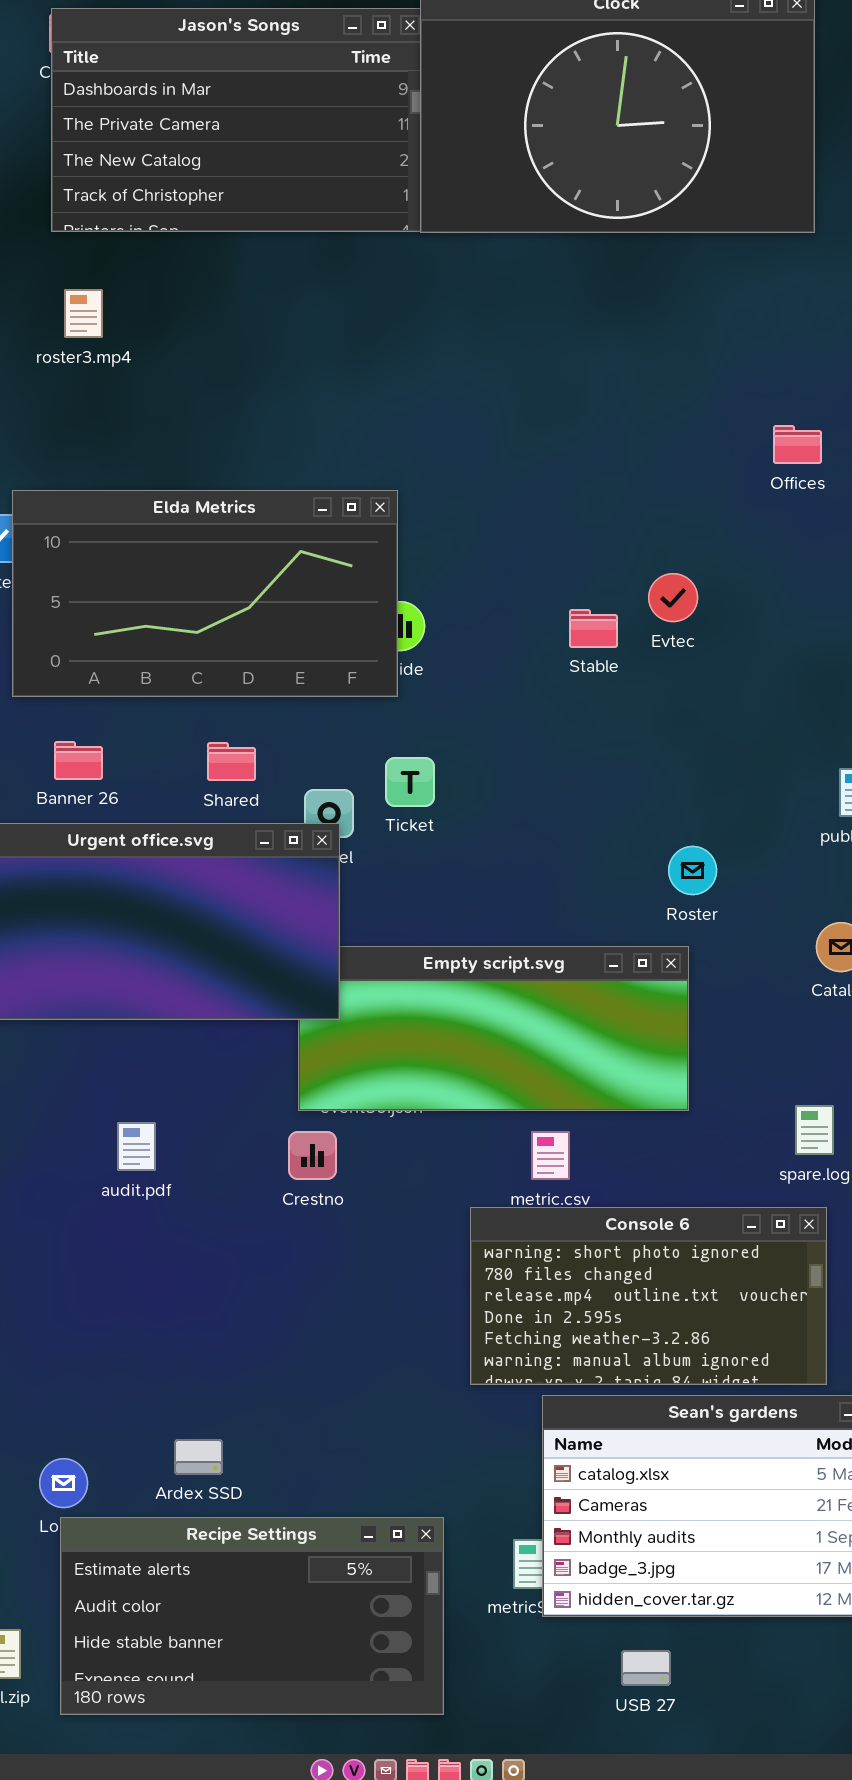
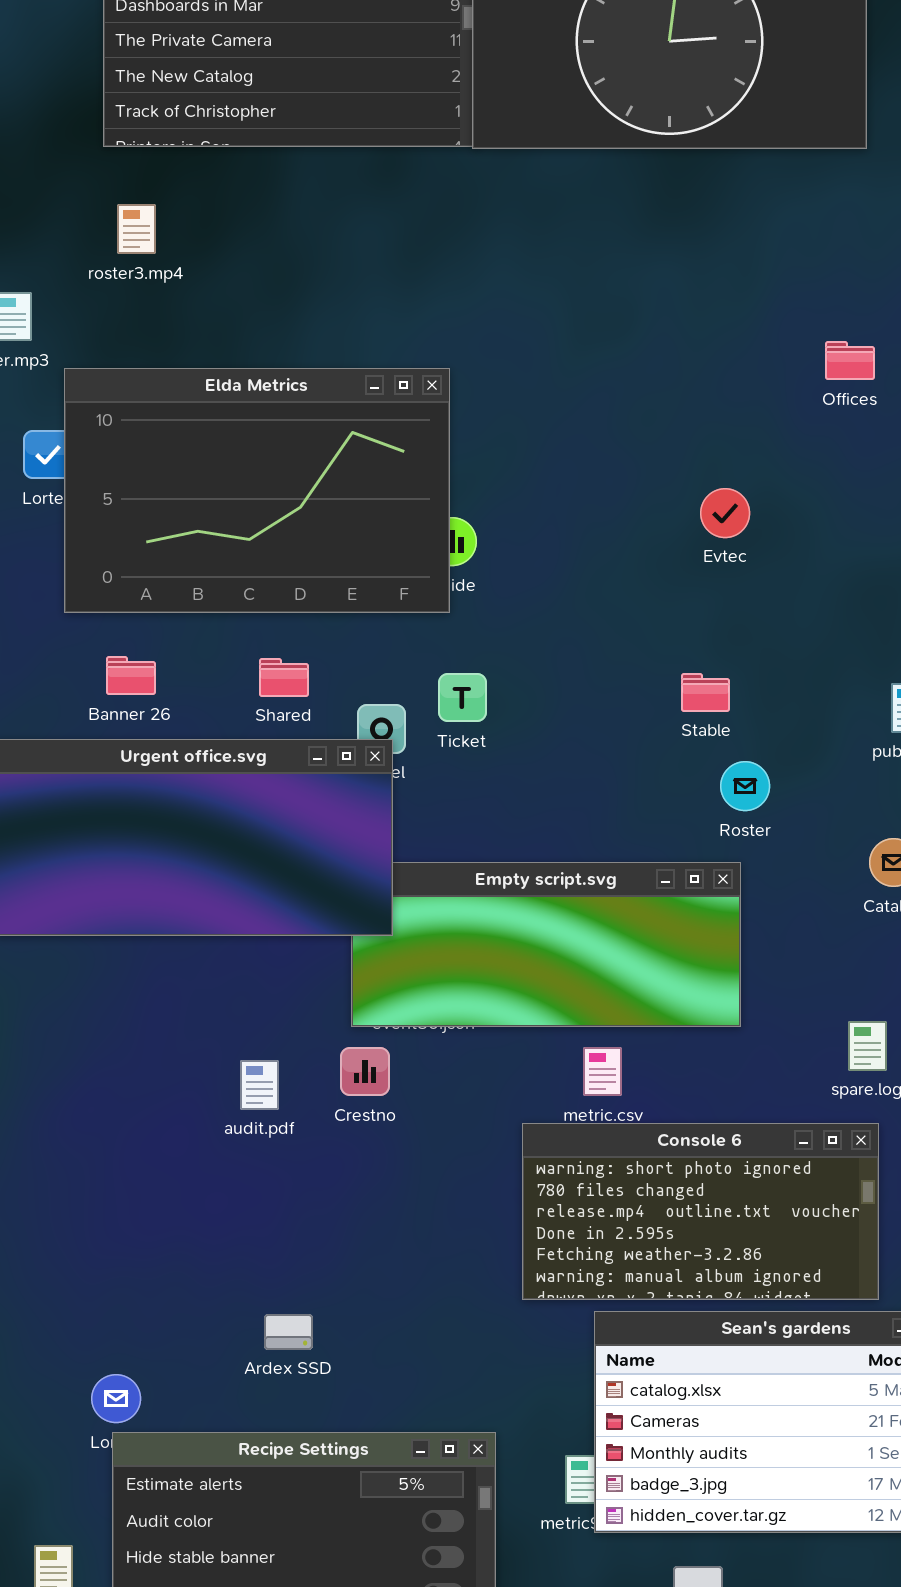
Elda Metrics: [12,490,398,697] -> [64,368,450,613], resized
Stable: [569,609,618,648] -> [681,673,730,712], moved
audit.pdf: [117,1122,156,1171] -> [240,1060,279,1110], moved
Ardex SSD: [174,1439,223,1475] -> [264,1314,313,1350], moved

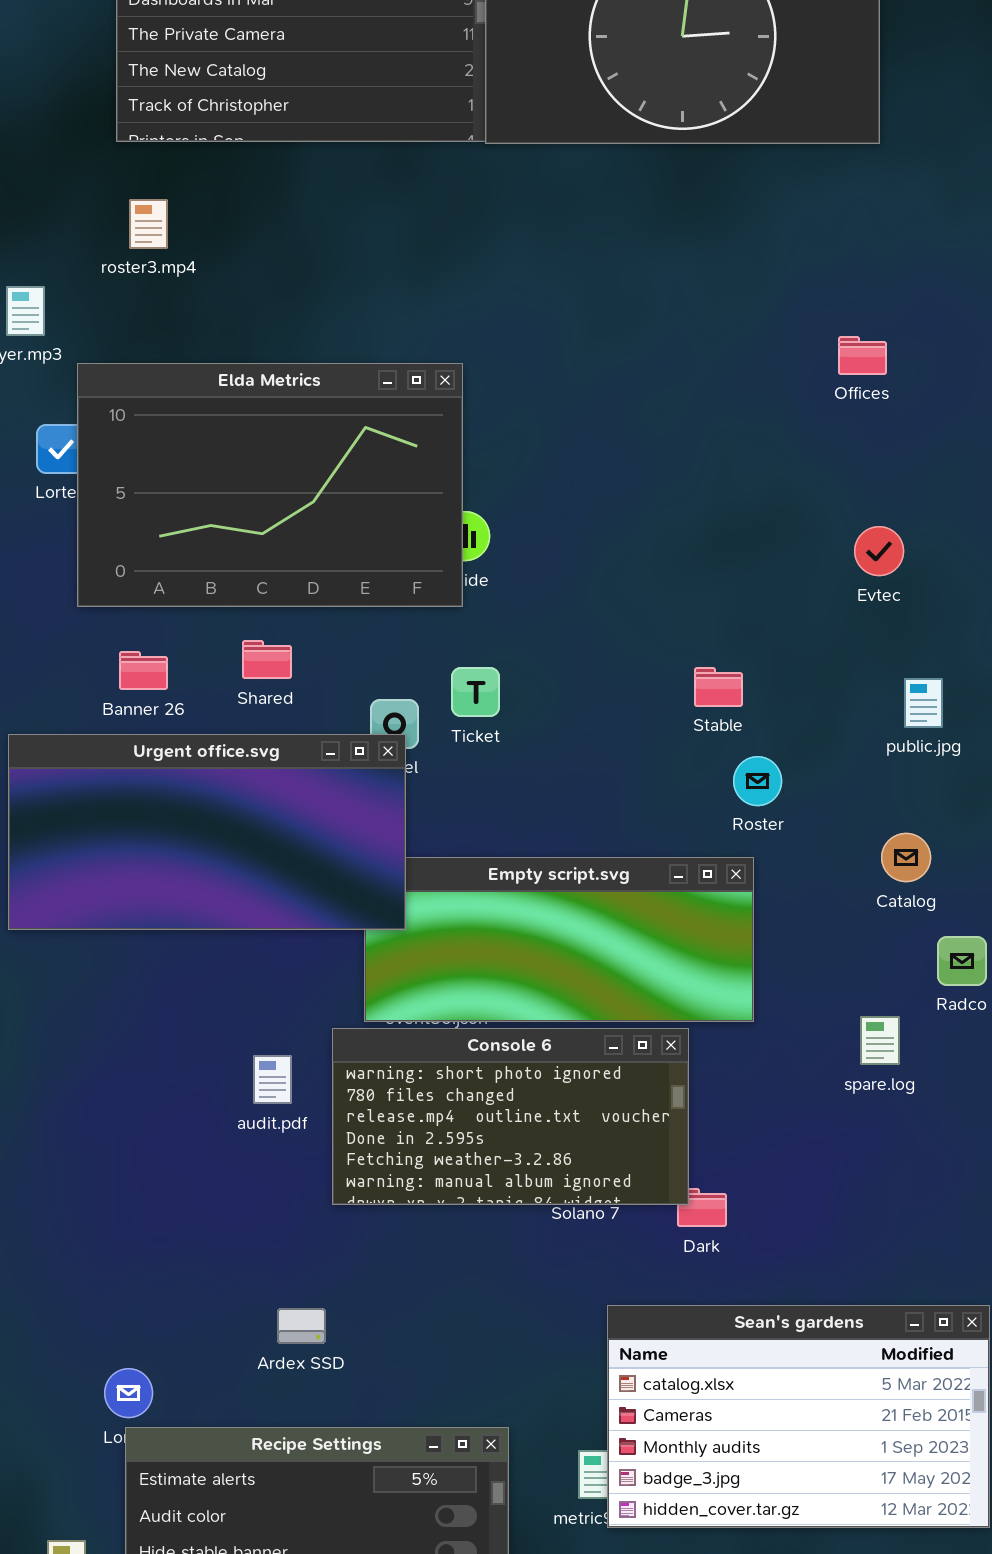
Evtec: [700,488,750,538] -> [854,526,904,576], moved
Shared: [259,658,309,697] -> [242,640,292,679], moved
Console 6: [522,1123,879,1300] -> [332,1028,689,1205], moved

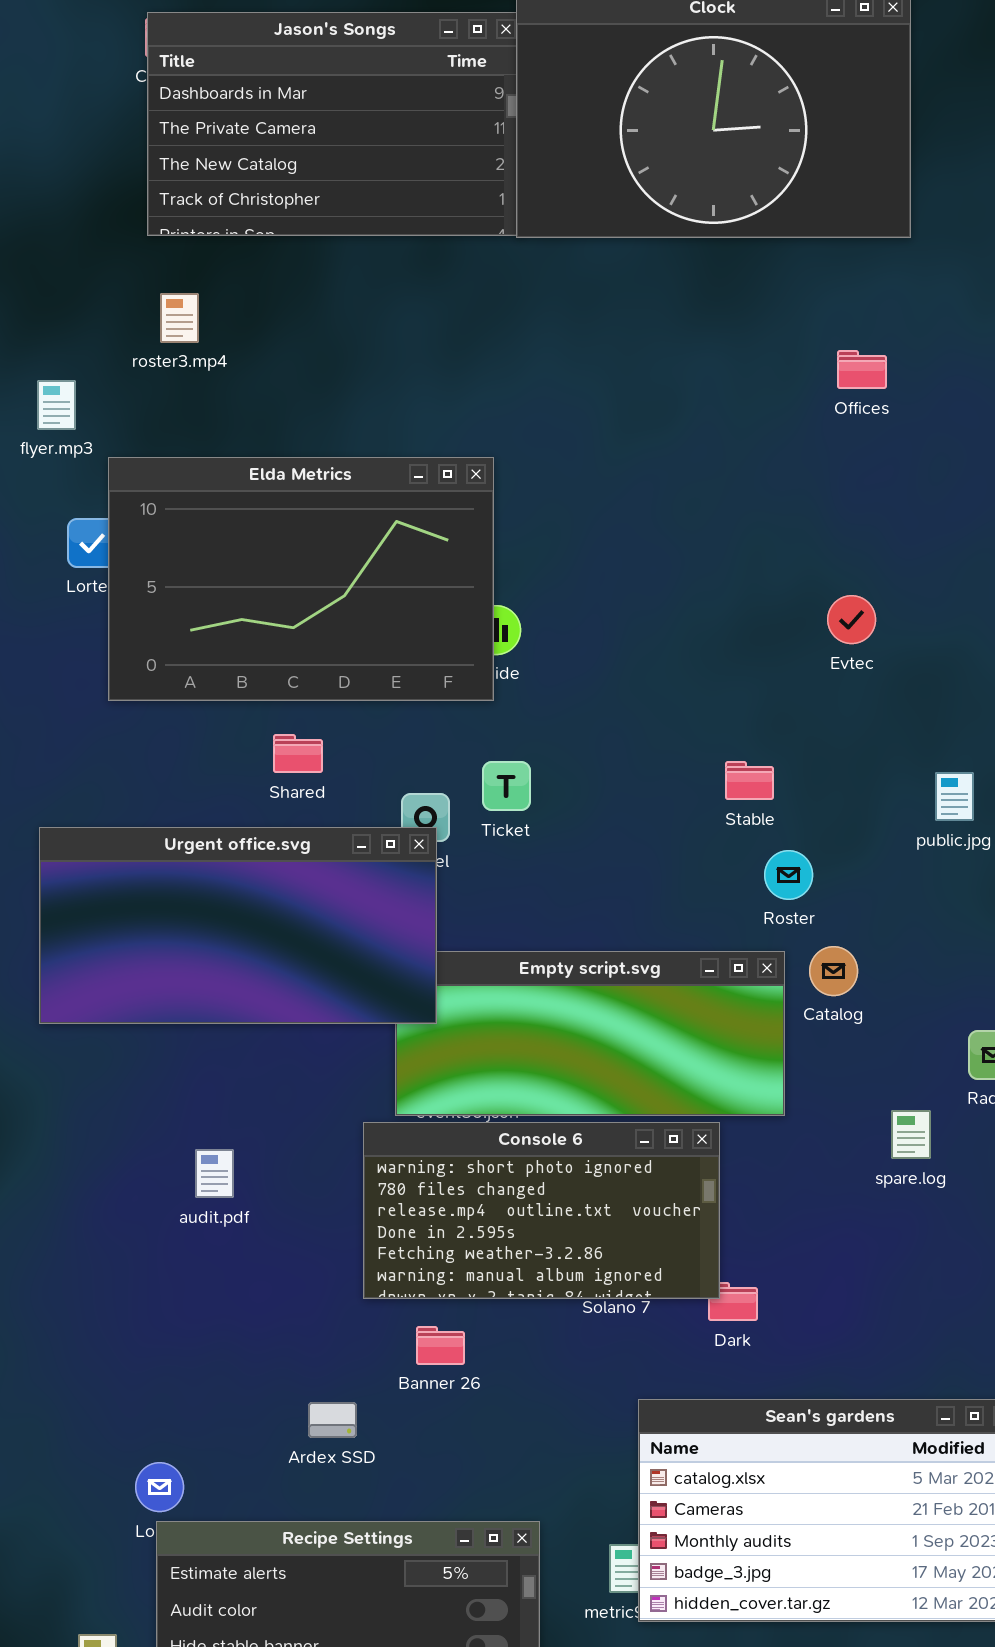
Offices: [838,336,887,375] -> [837,350,887,389], moved
Evtec: [854,526,904,576] -> [827,595,876,644], moved
Banner 26: [119,651,168,690] -> [416,1326,465,1365], moved
Catalog: [881,833,931,882] -> [809,946,858,996], moved
audit.pdf: [253,1055,292,1104] -> [195,1149,234,1198], moved

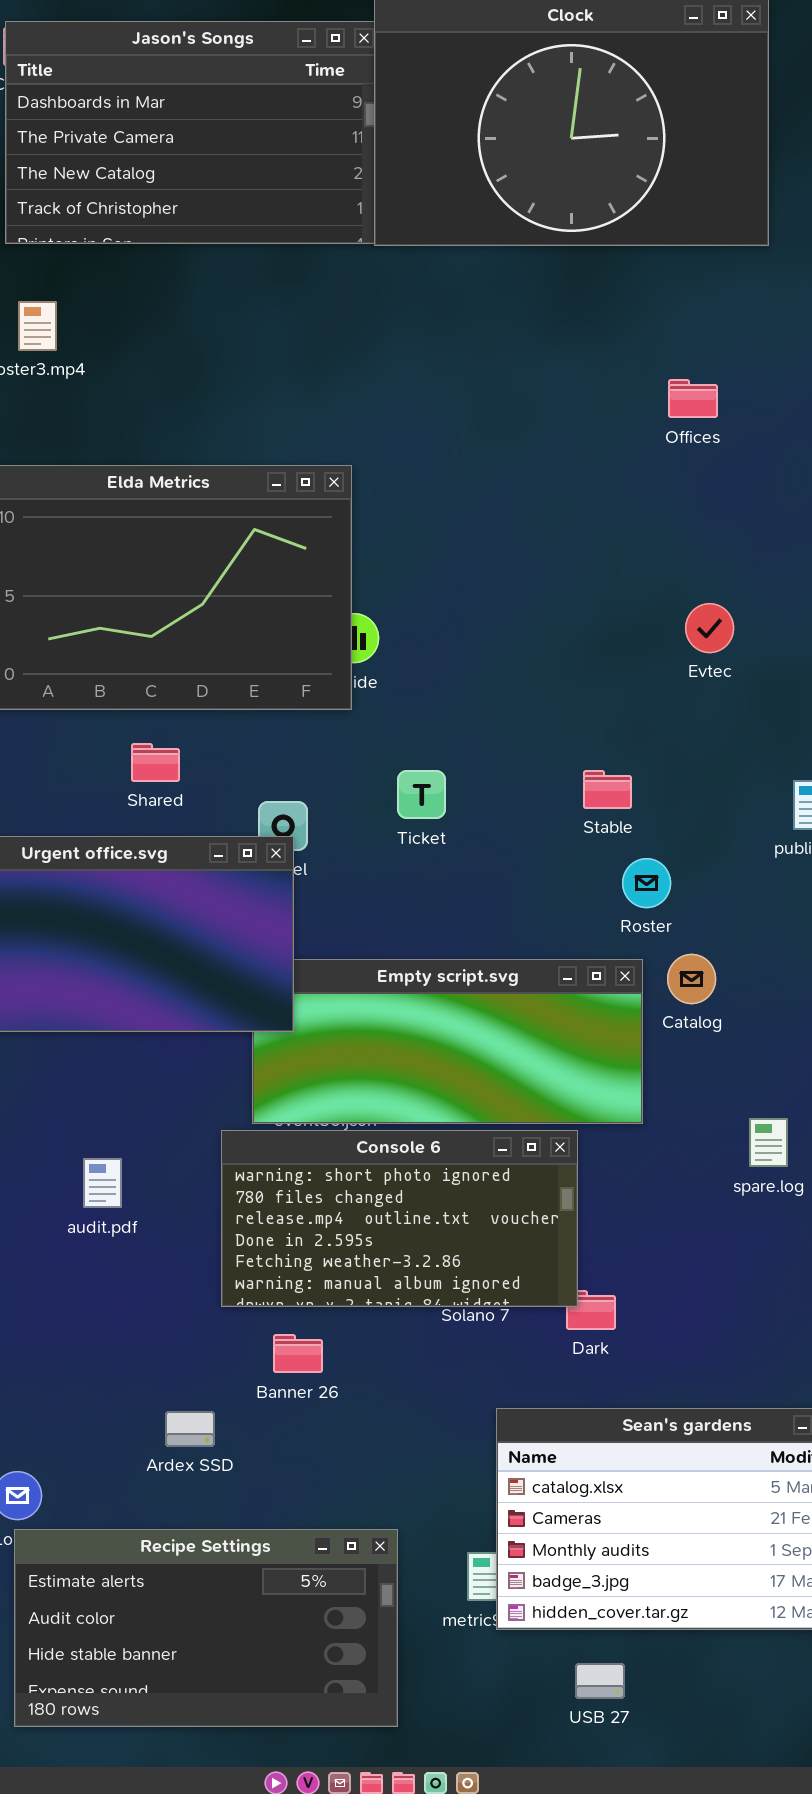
Offices: [837,350,887,389] -> [668,379,718,418], moved
Ticket: [482,761,531,811] -> [397,770,446,819], moved
audit.pdf: [195,1149,234,1198] -> [83,1158,122,1208], moved

